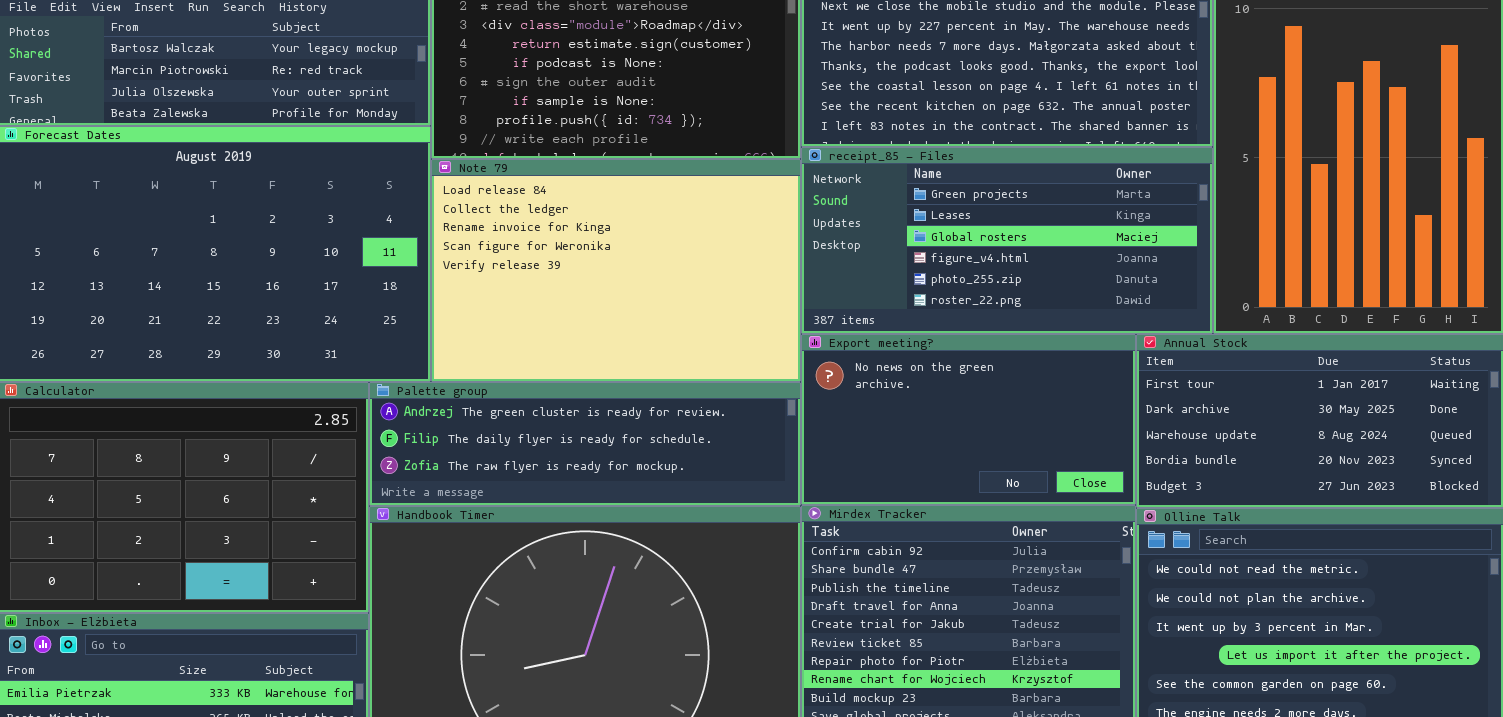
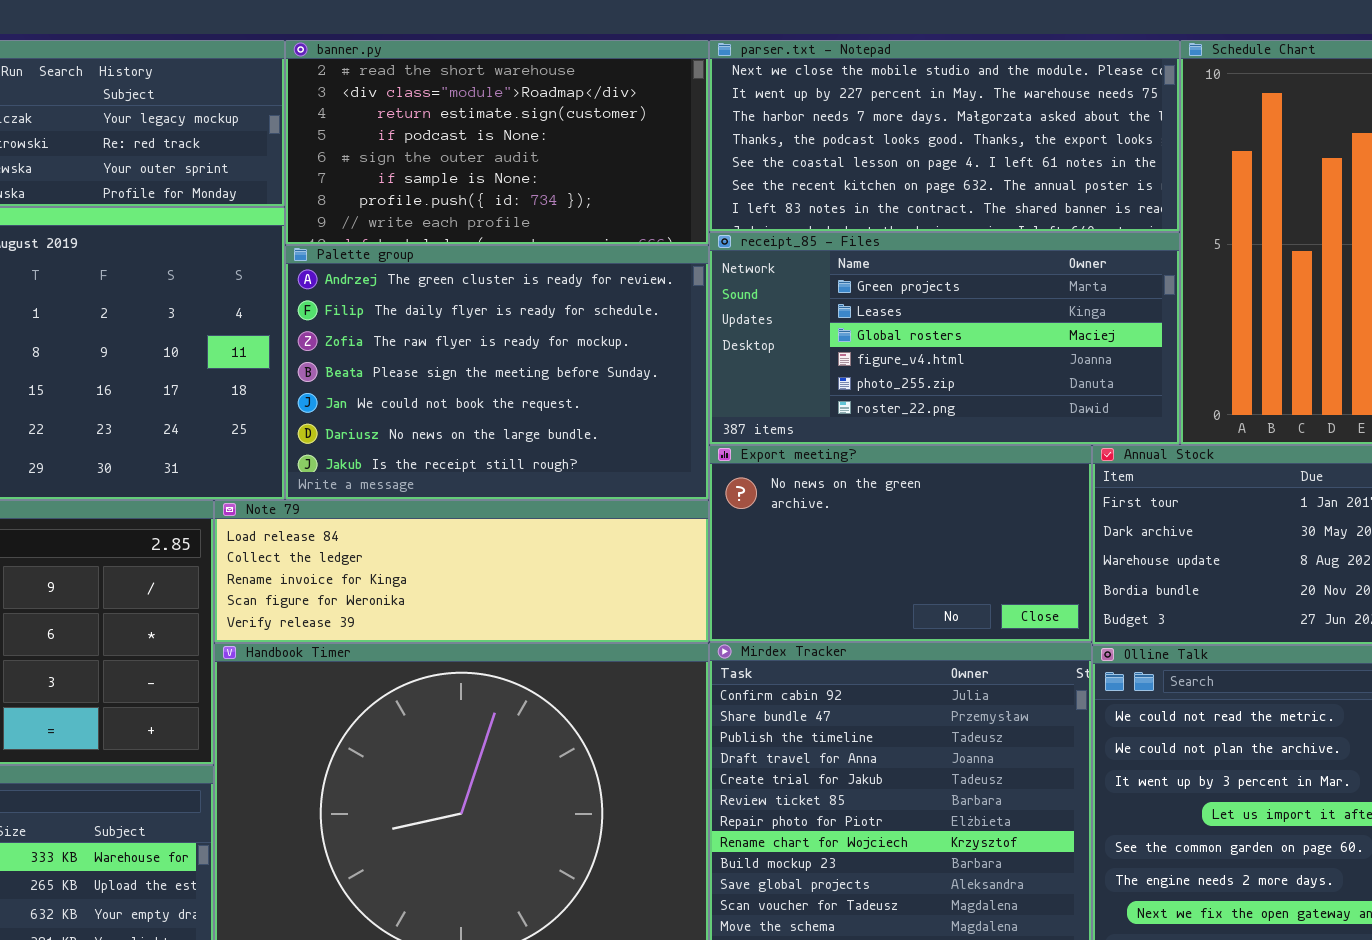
Note 79: [431,159,801,382] -> [214,500,709,643], moved, resized
Palette group: [369,382,801,506] -> [285,245,709,500], moved, resized

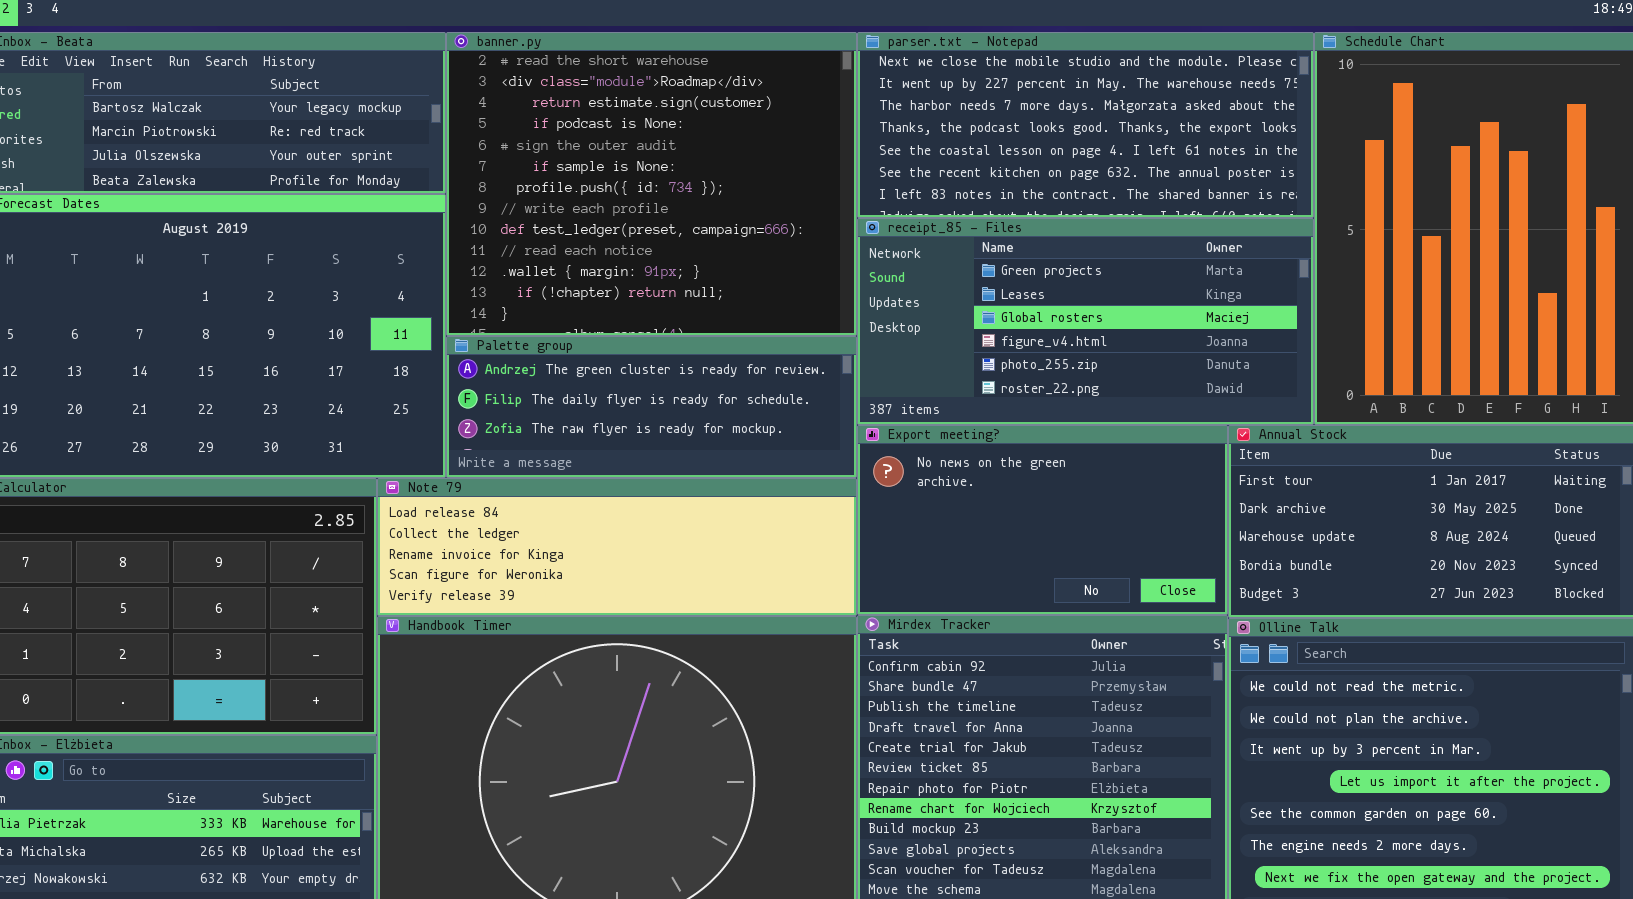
banner.py: [285,40,709,245] -> [446,32,857,336], resized
Palette group: [285,245,709,500] -> [446,336,857,478], resized

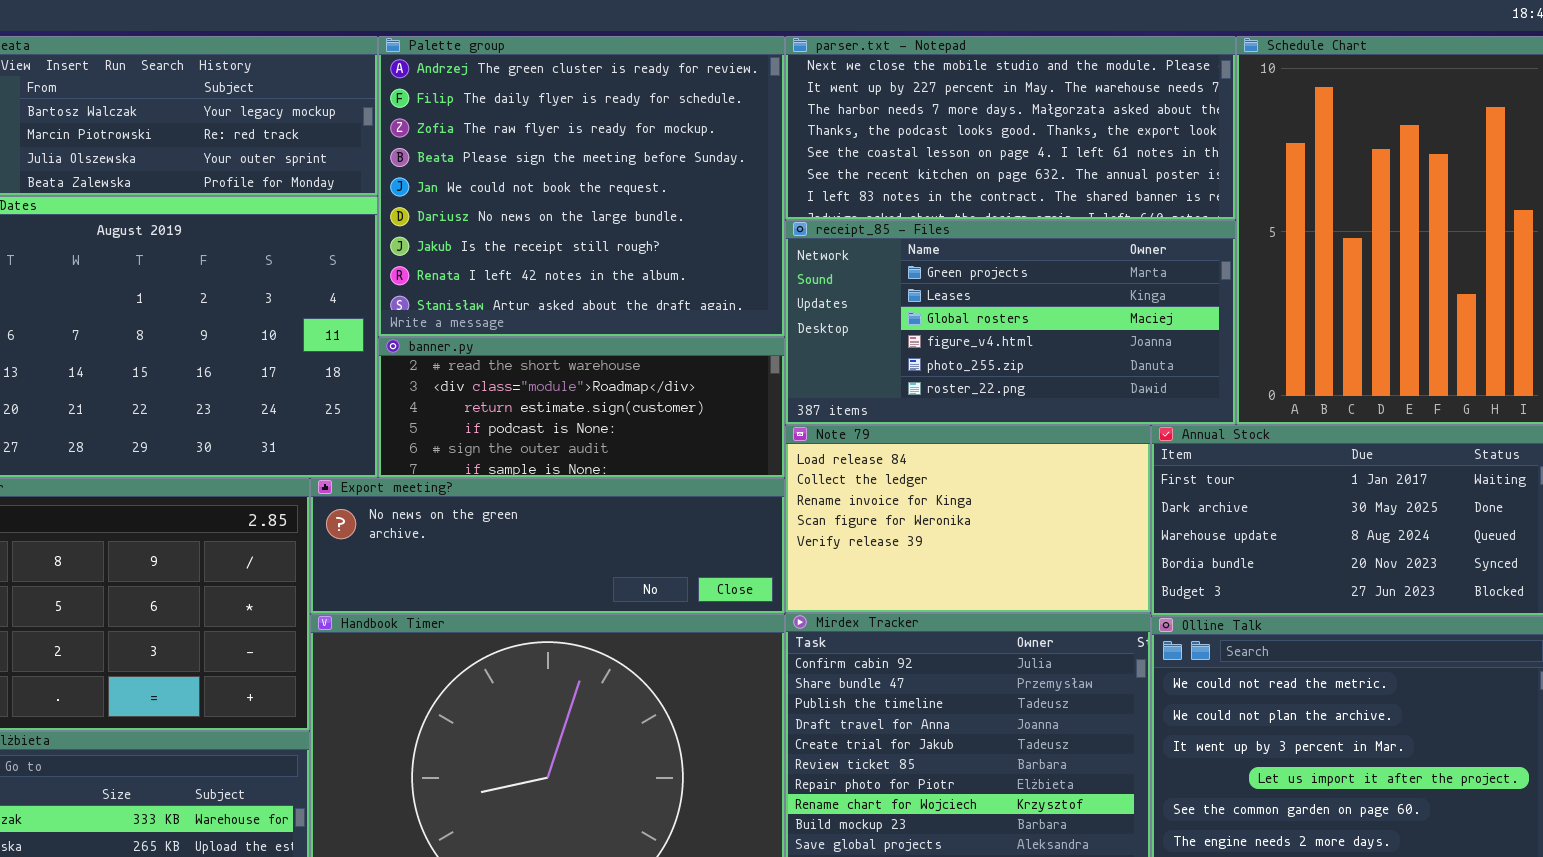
banner.py: [446,32,857,336] -> [378,337,785,478], moved, resized
Palette group: [446,336,857,478] -> [378,36,785,337], moved, resized
Export meeting?: [857,425,1228,615] -> [310,478,785,614], moved, resized
Note 79: [377,478,857,616] -> [785,425,1151,613], moved, resized

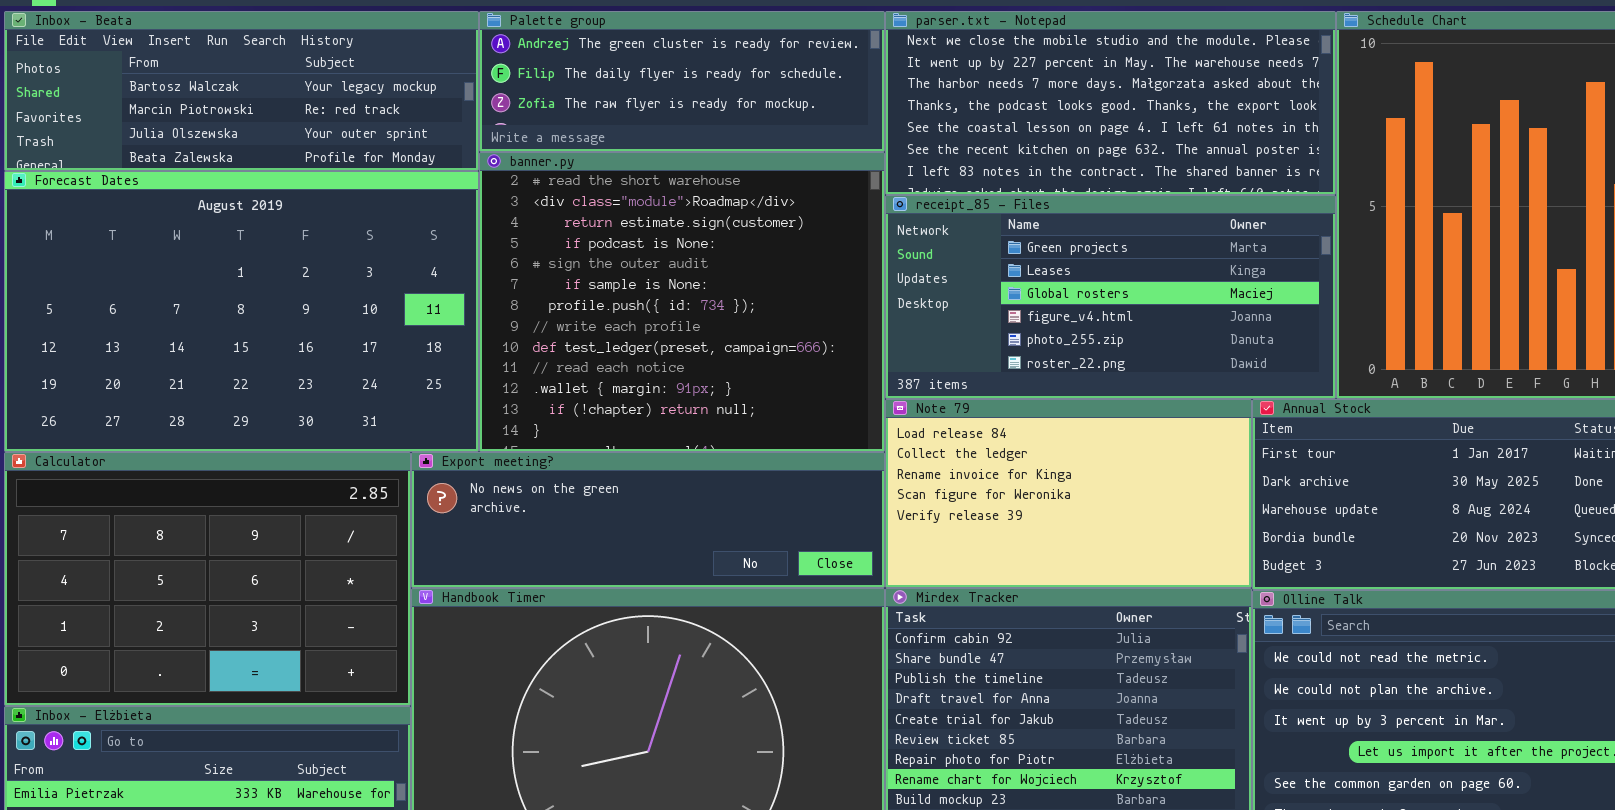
Palette group: [378,36,785,337] -> [479,11,885,152], resized
banner.py: [378,337,785,478] -> [479,152,885,452], resized

